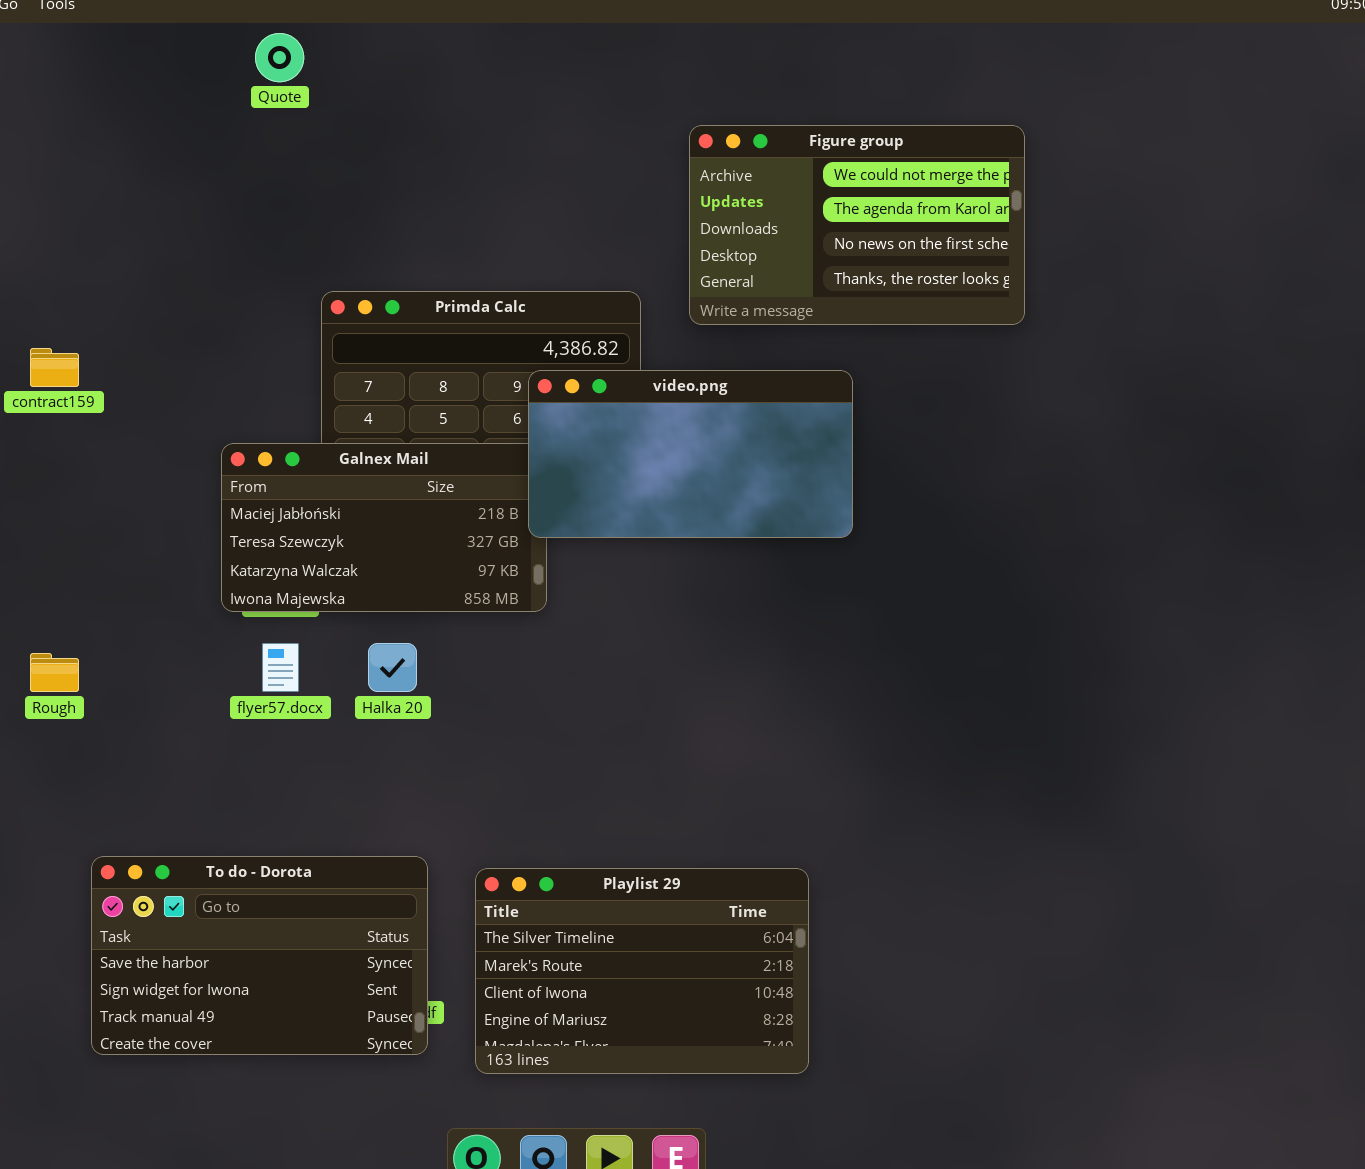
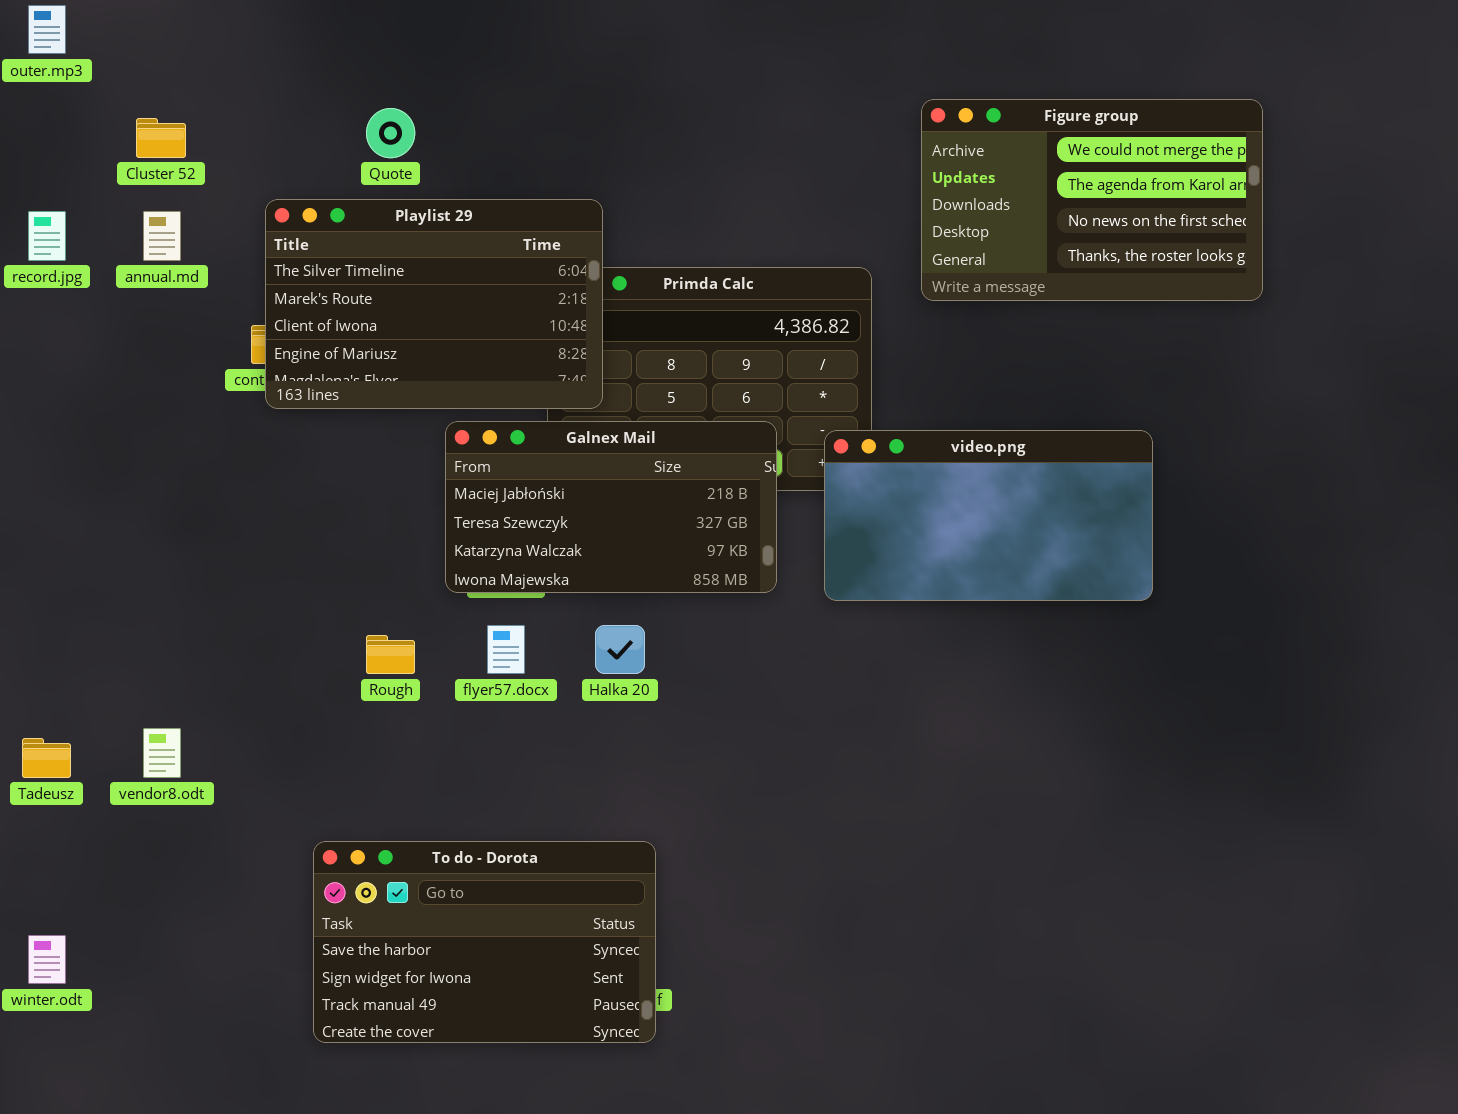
Quote: [255,33,304,82] -> [366,108,415,158], moved
video.png: [528,370,853,538] -> [824,430,1153,601], moved
Rough: [30,653,79,692] -> [366,635,415,674], moved
Playlist 29: [475,868,809,1074] -> [265,199,603,409], moved

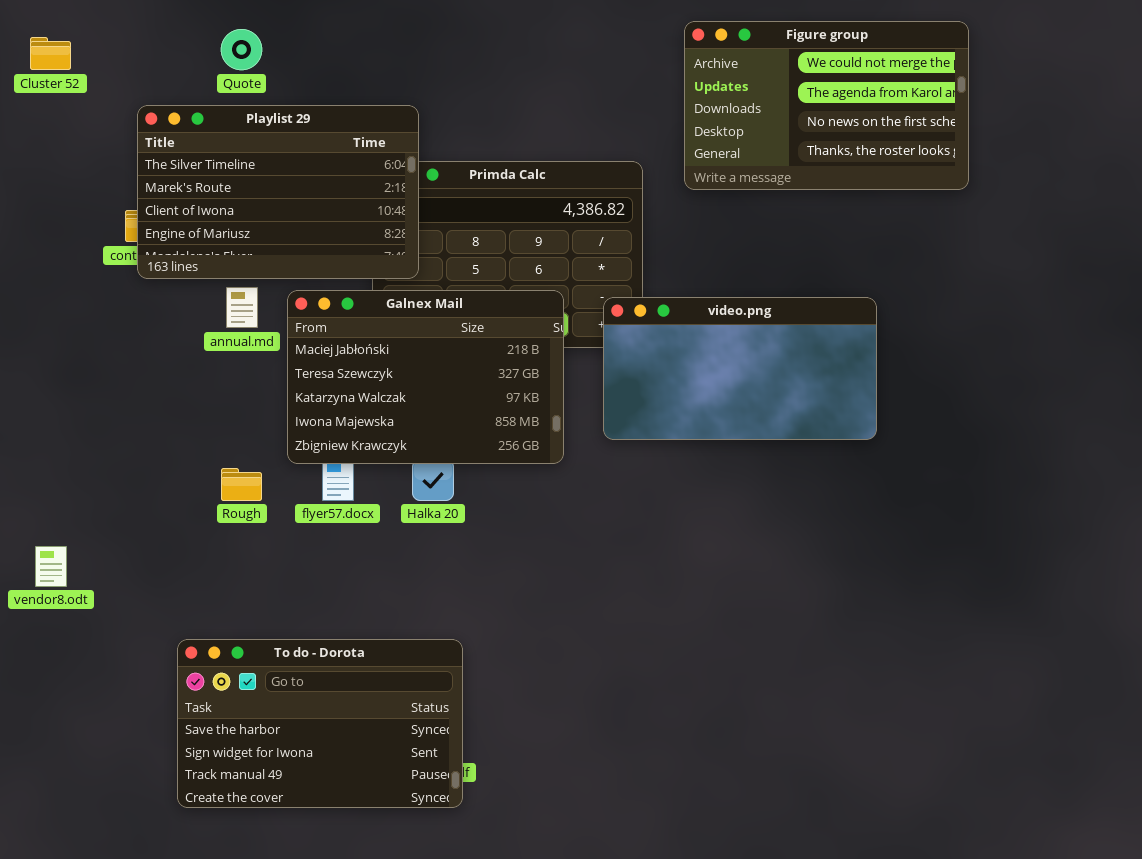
annual.md: [143,211,181,261] -> [226,287,258,328], moved
Galnex Mail: [445,421,777,593] -> [287,290,564,464], resized

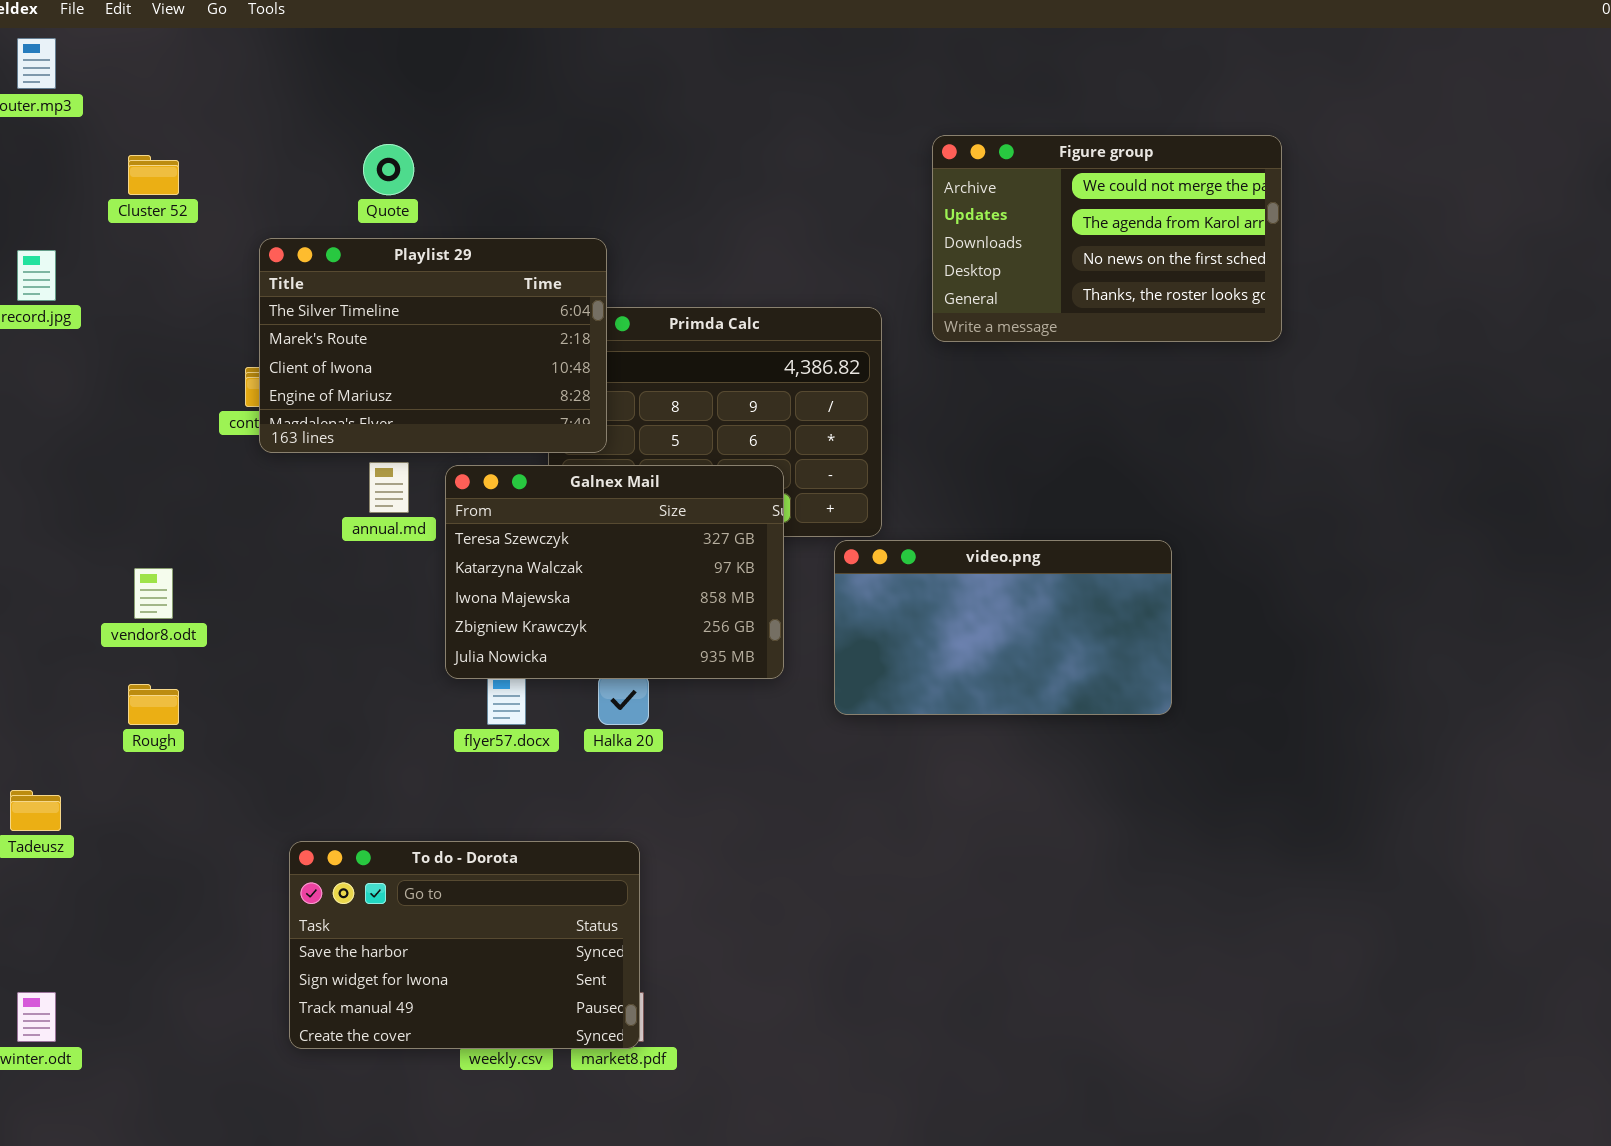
Galnex Mail: [287,290,564,464] -> [445,465,784,679], scrolled down 1 row
video.png: [603,297,877,440] -> [834,540,1172,715], moved
Rough: [221,468,262,501] -> [128,684,179,725], moved
vendor8.odt: [35,546,67,587] -> [134,568,173,619], moved
To do - Dorota: [177,639,463,808] -> [289,841,640,1049], moved

